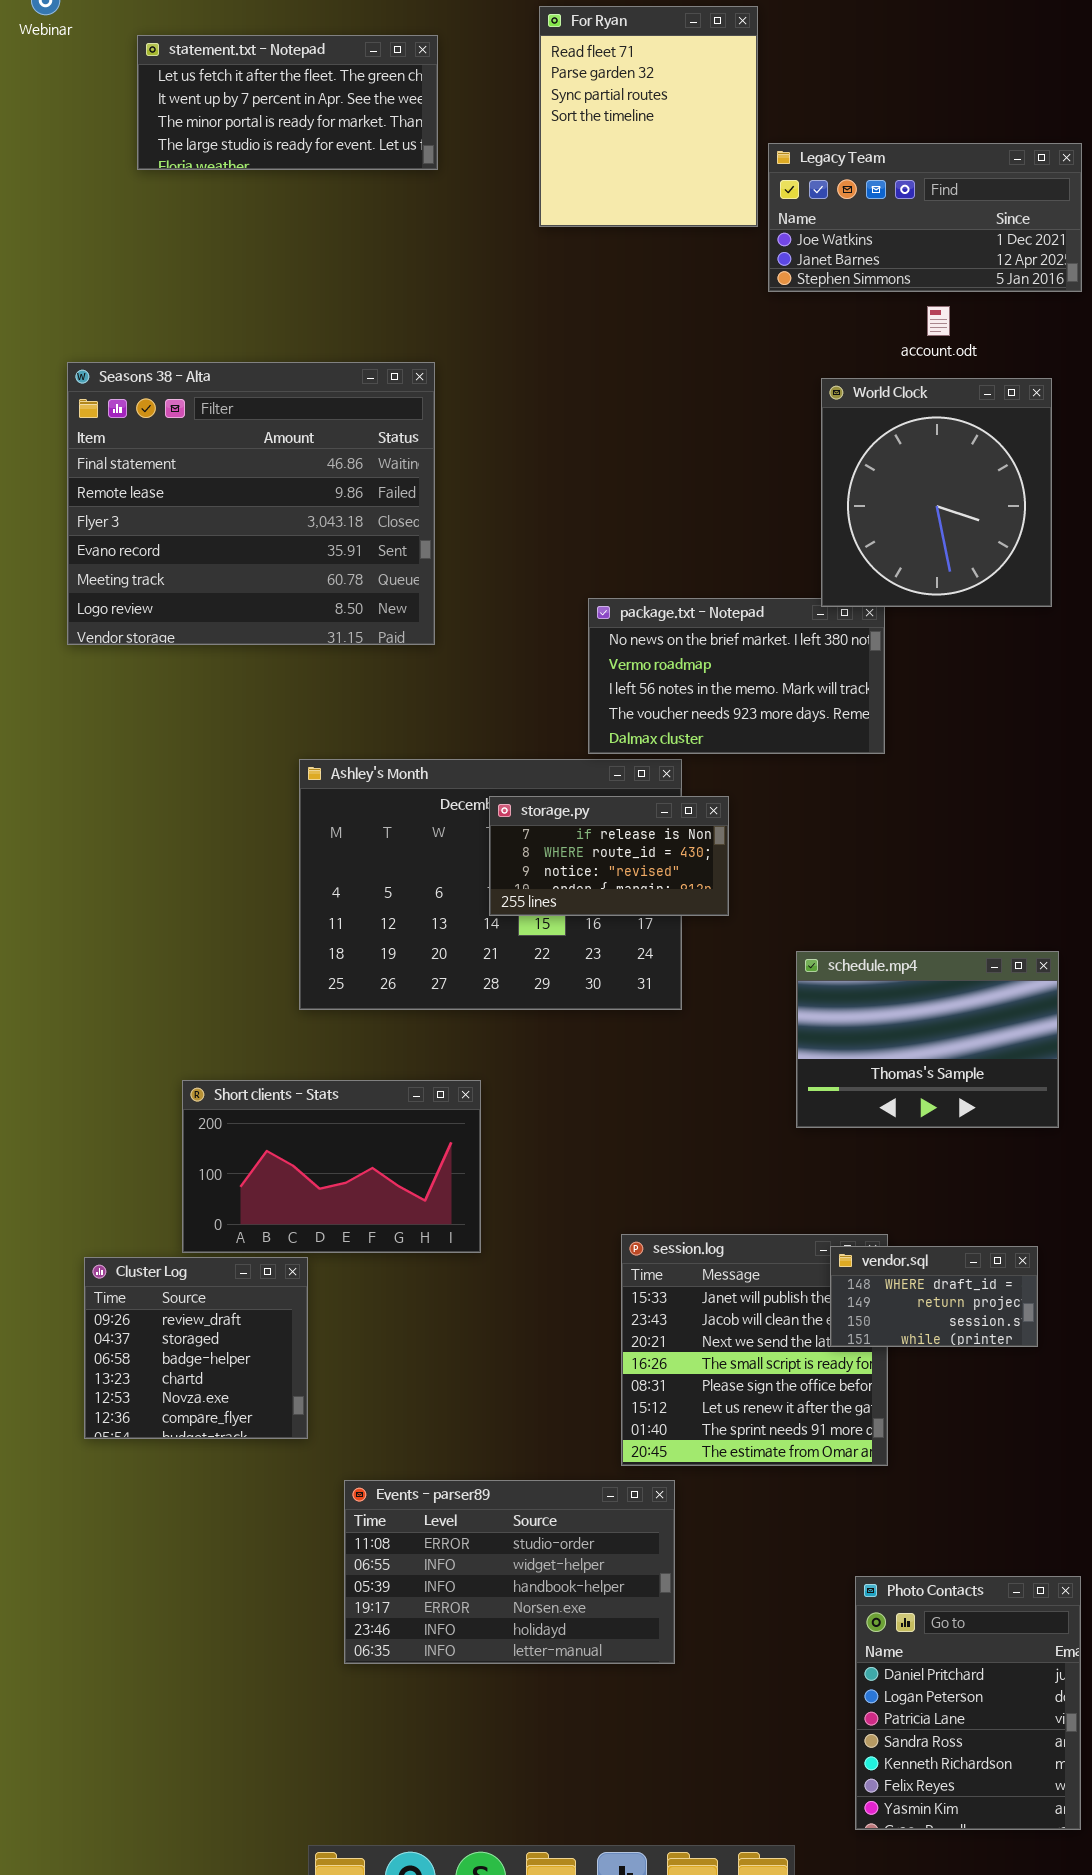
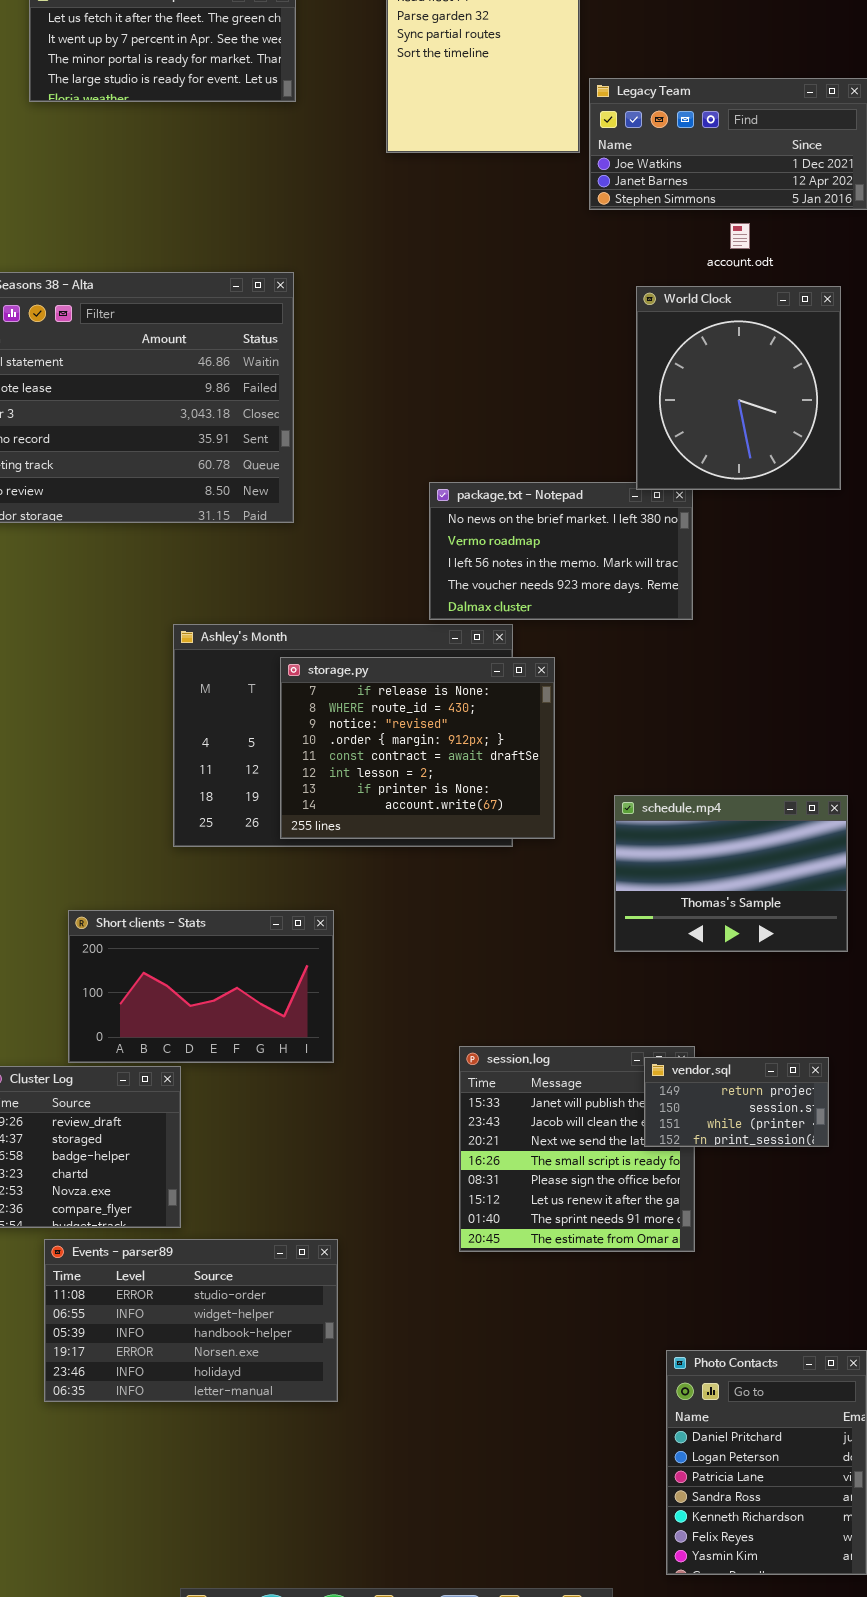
storage.py: [489,796,729,916] -> [280,657,555,839], resized
vendor.sql: [830,1246,1038,1347] -> [644,1057,829,1147], scrolled down 1 row
Events - parser89: [344,1480,675,1664] -> [44,1239,338,1402], moved

